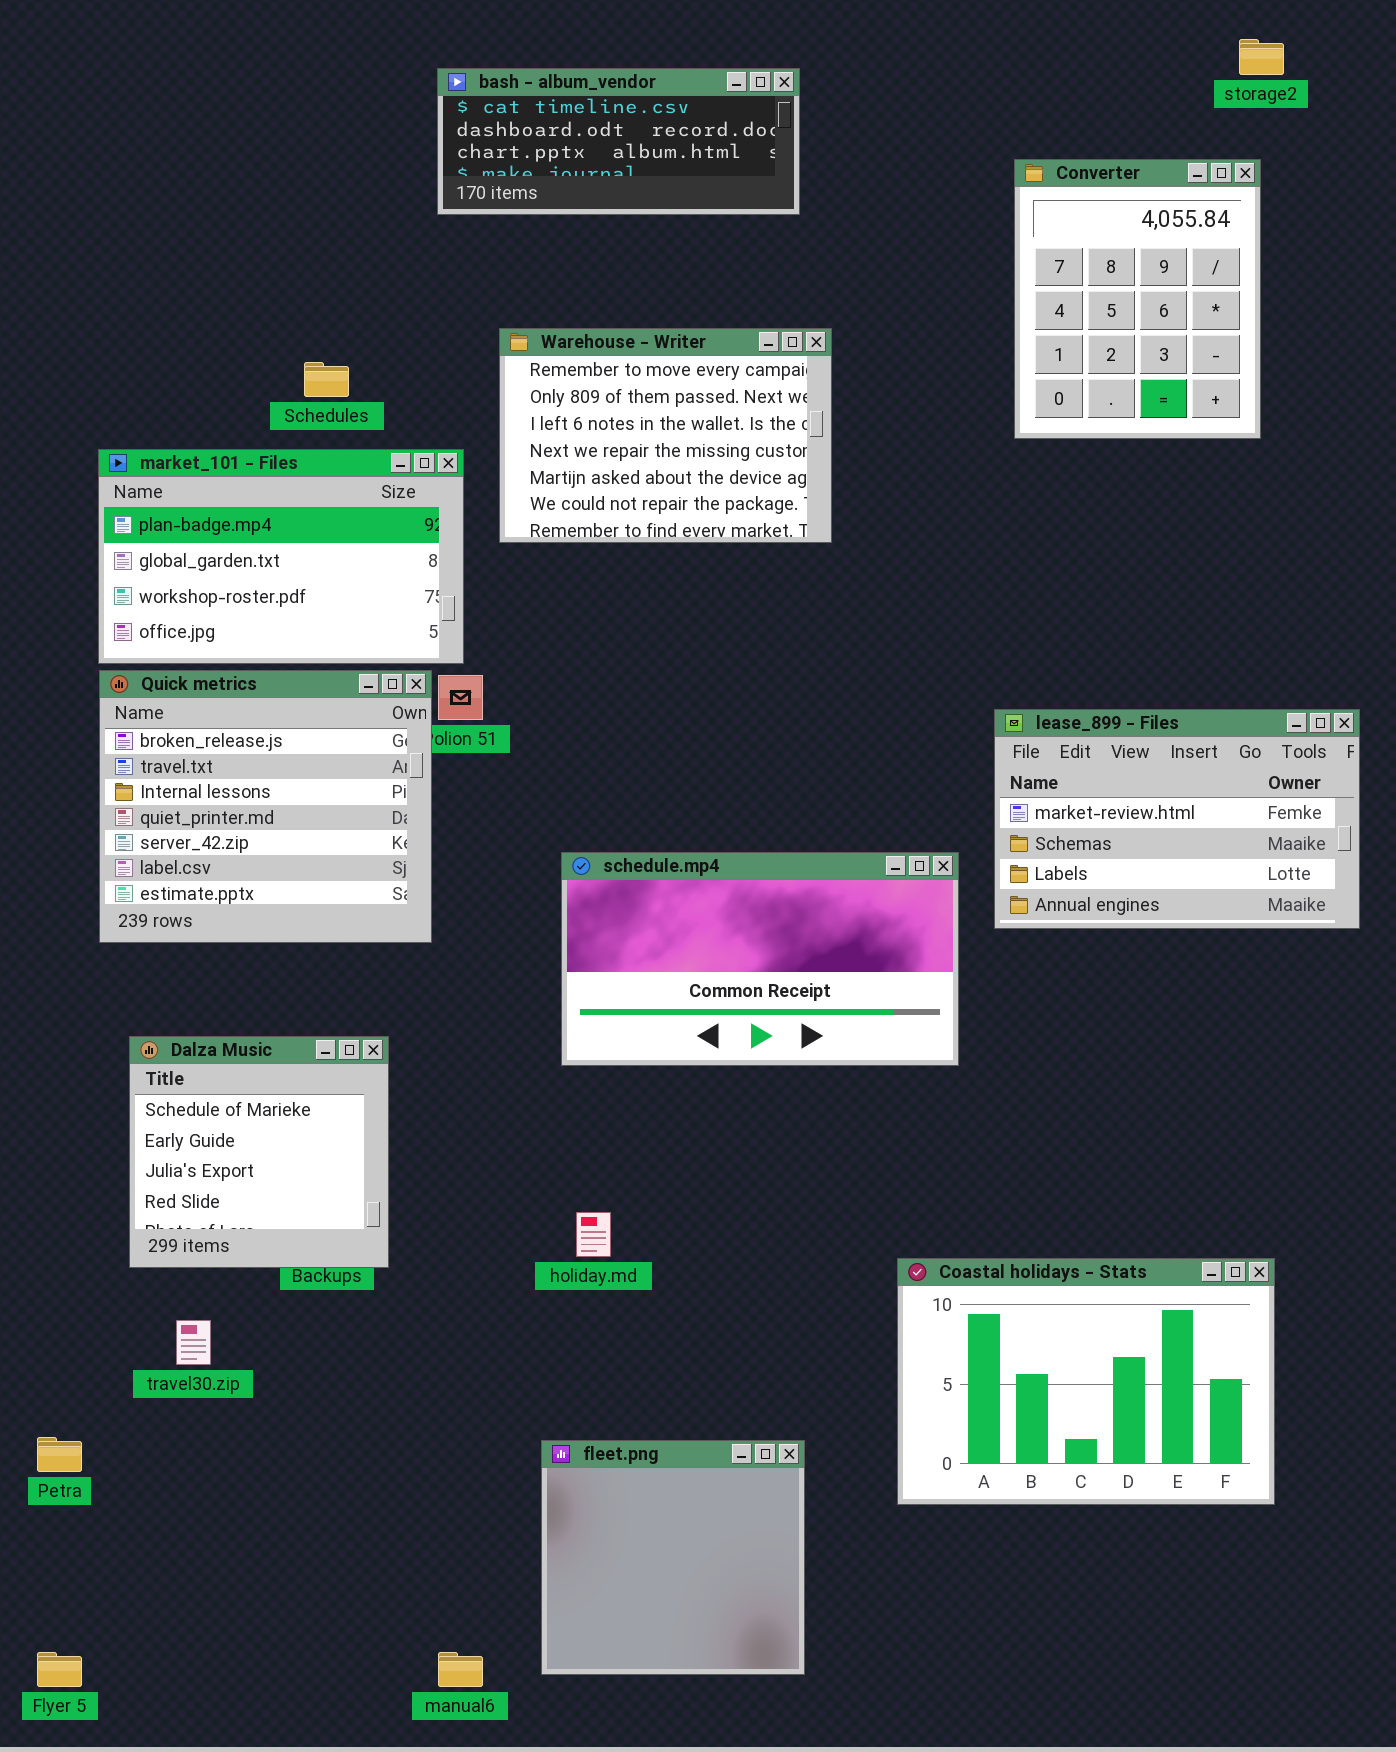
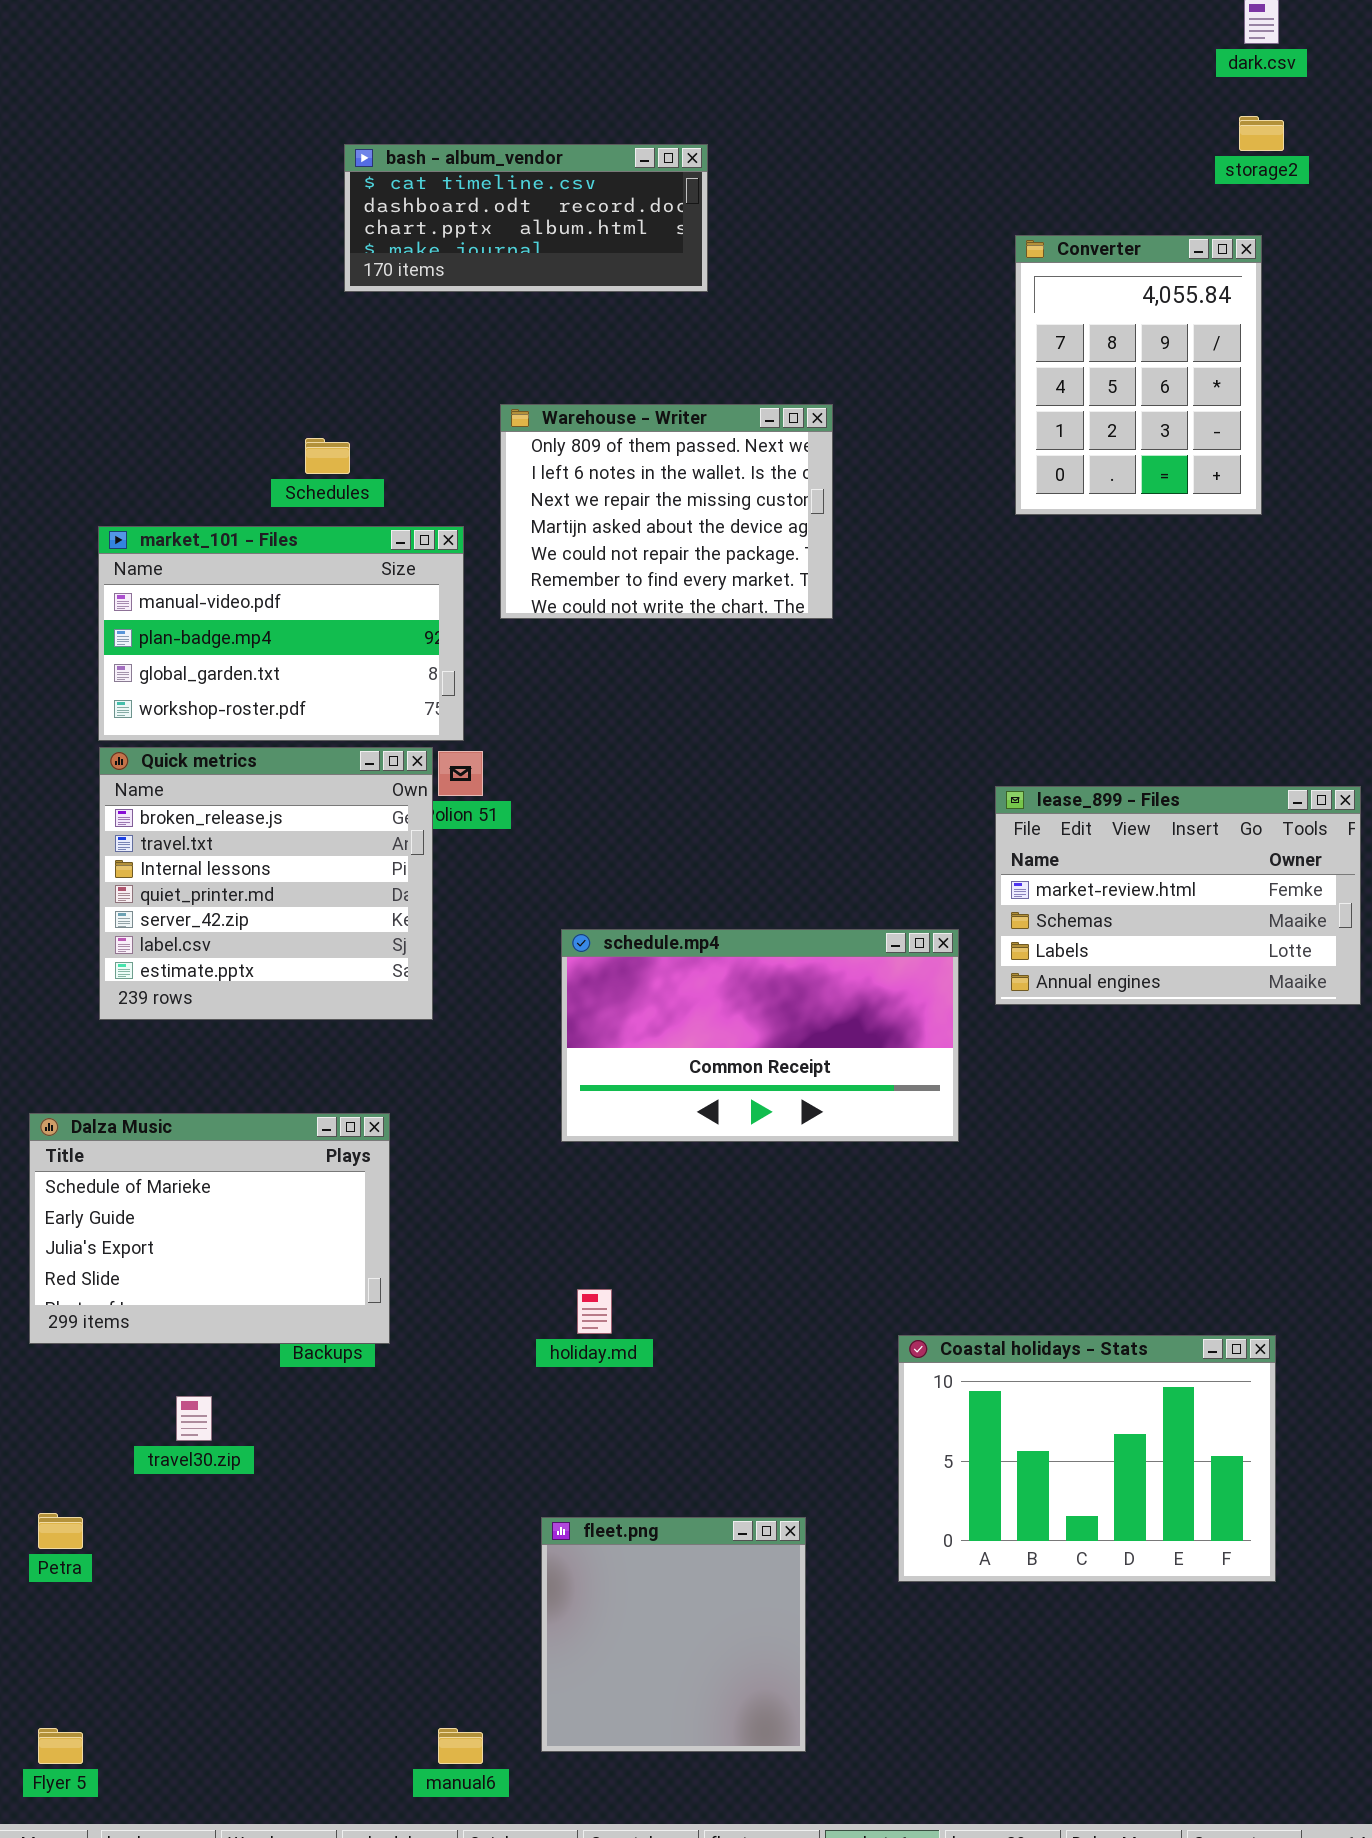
bash - album_vendor: [437,68,800,215] -> [344,144,708,292], moved
Warehouse - Writer: [499,328,832,543] -> [500,404,833,619], scrolled down 1 row
market_101 - Files: [98,449,464,664] -> [98,526,464,741], scrolled up 1 row
Dalza Music: [129,1036,389,1268] -> [29,1113,390,1344], resized

